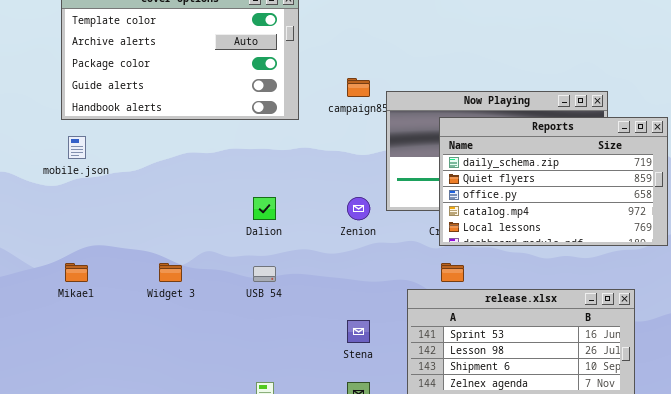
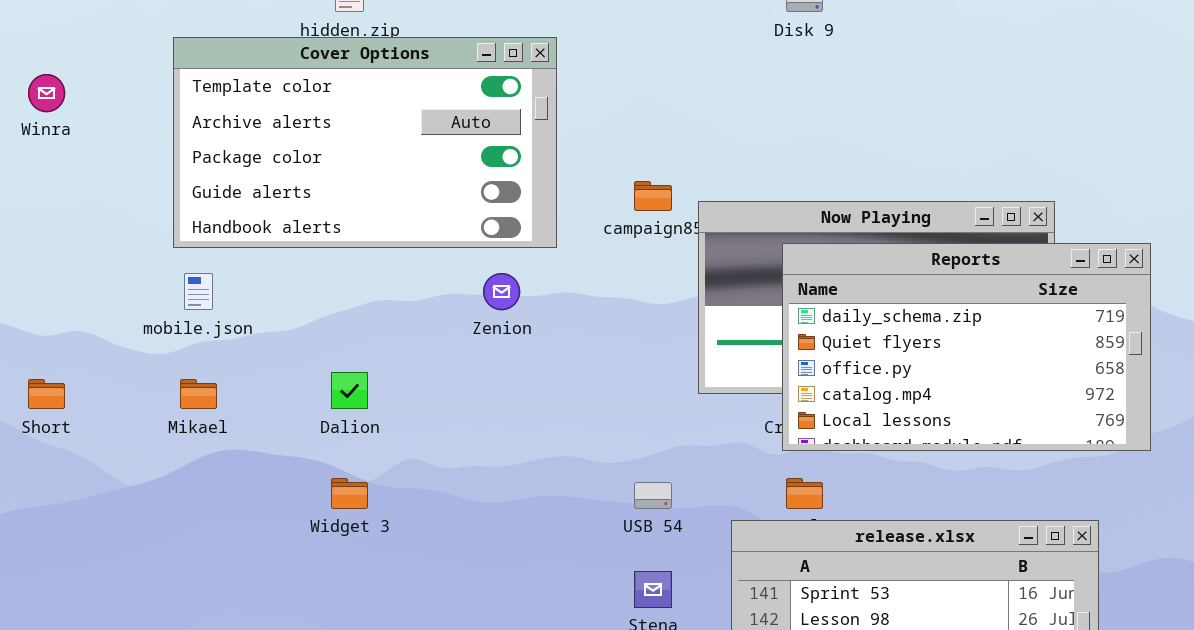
Dalion: [253,197,276,220] -> [331,372,368,409], moved
Zenion: [347,197,370,220] -> [483,273,520,310], moved
Mikael: [65,263,88,282] -> [180,379,217,409], moved
USB 54: [253,266,276,282] -> [634,482,672,509], moved

